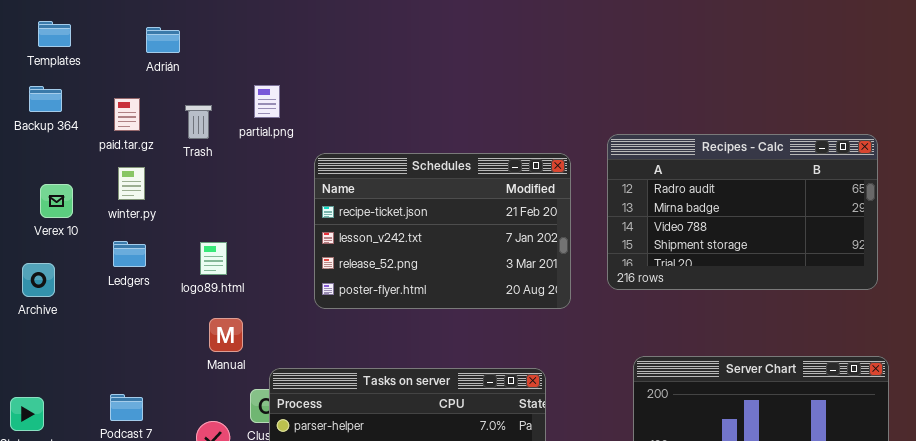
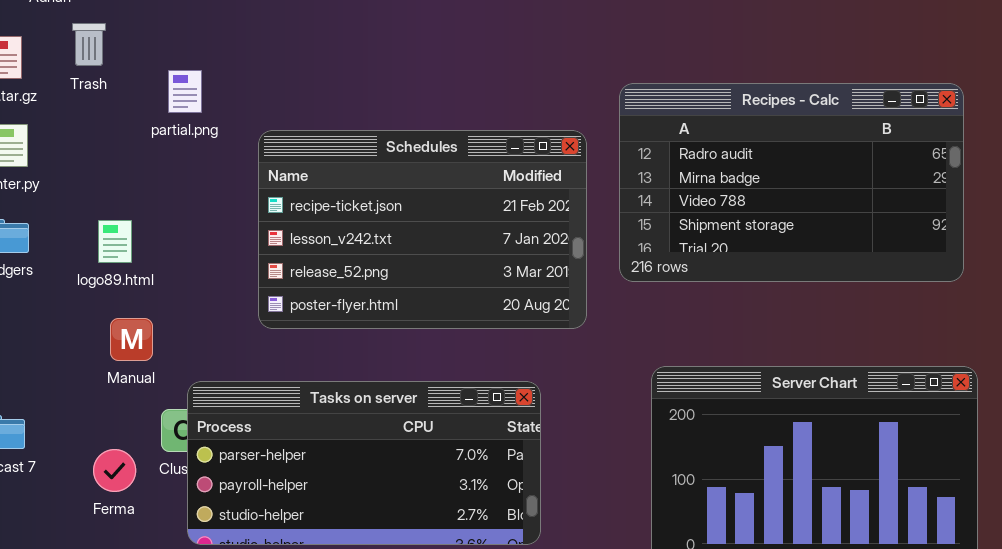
partial.png: [254,85,280,118] -> [168,70,202,113], moved
Trash: [185,105,212,139] -> [72,23,106,66], moved
Schedules: [314,153,571,309] -> [258,130,587,329], moved

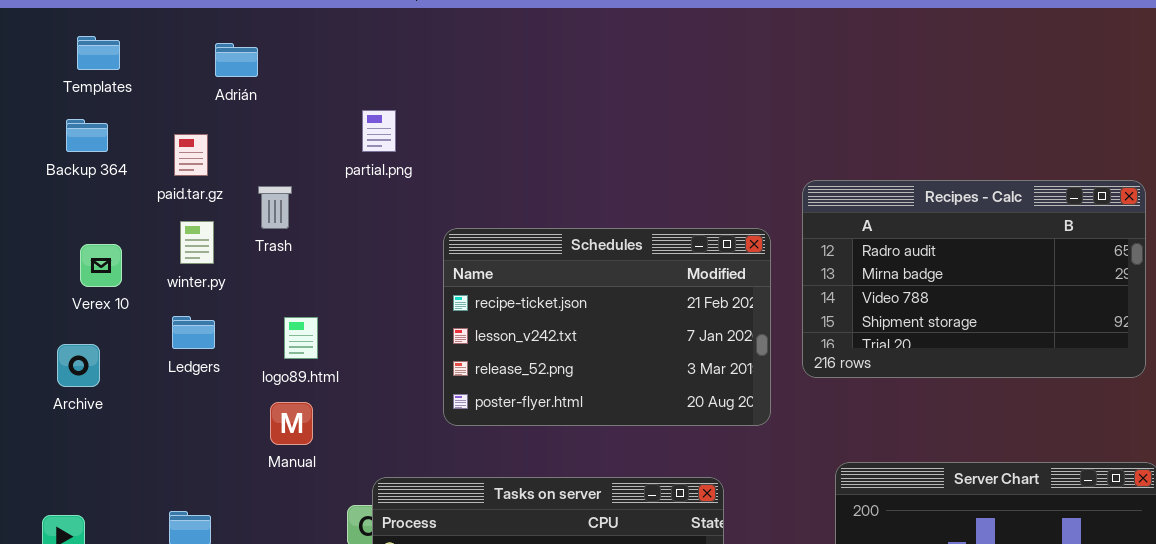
Trash: [72,23,106,66] -> [258,186,292,229], moved
partial.png: [168,70,202,113] -> [362,110,396,152], moved
Manual: [110,318,153,361] -> [270,402,313,445], moved

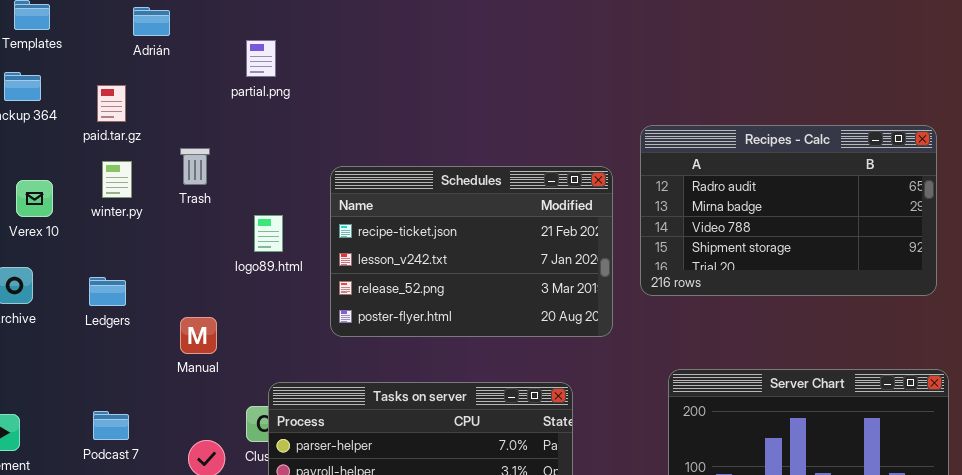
partial.png: [362,110,396,152] -> [246,40,276,77], moved
Trash: [258,186,292,229] -> [180,148,210,185], moved
Ledgers: [172,316,215,349] -> [89,277,126,306], moved
logo89.html: [284,317,318,359] -> [254,215,283,252], moved

